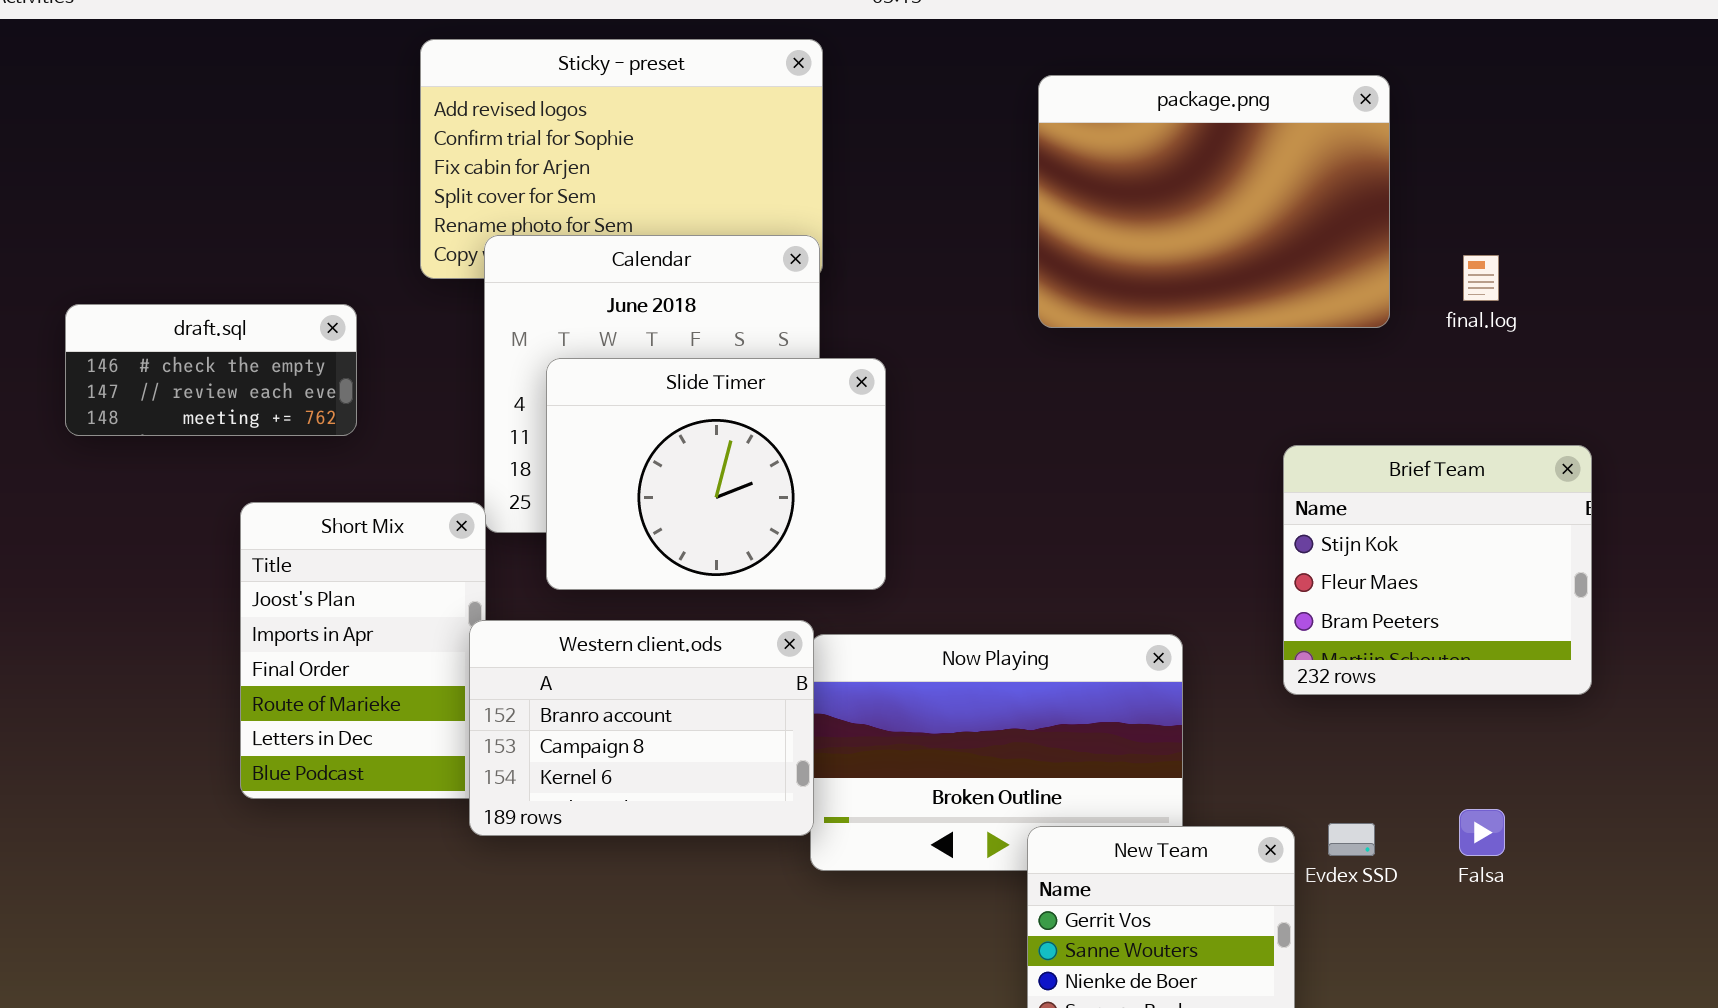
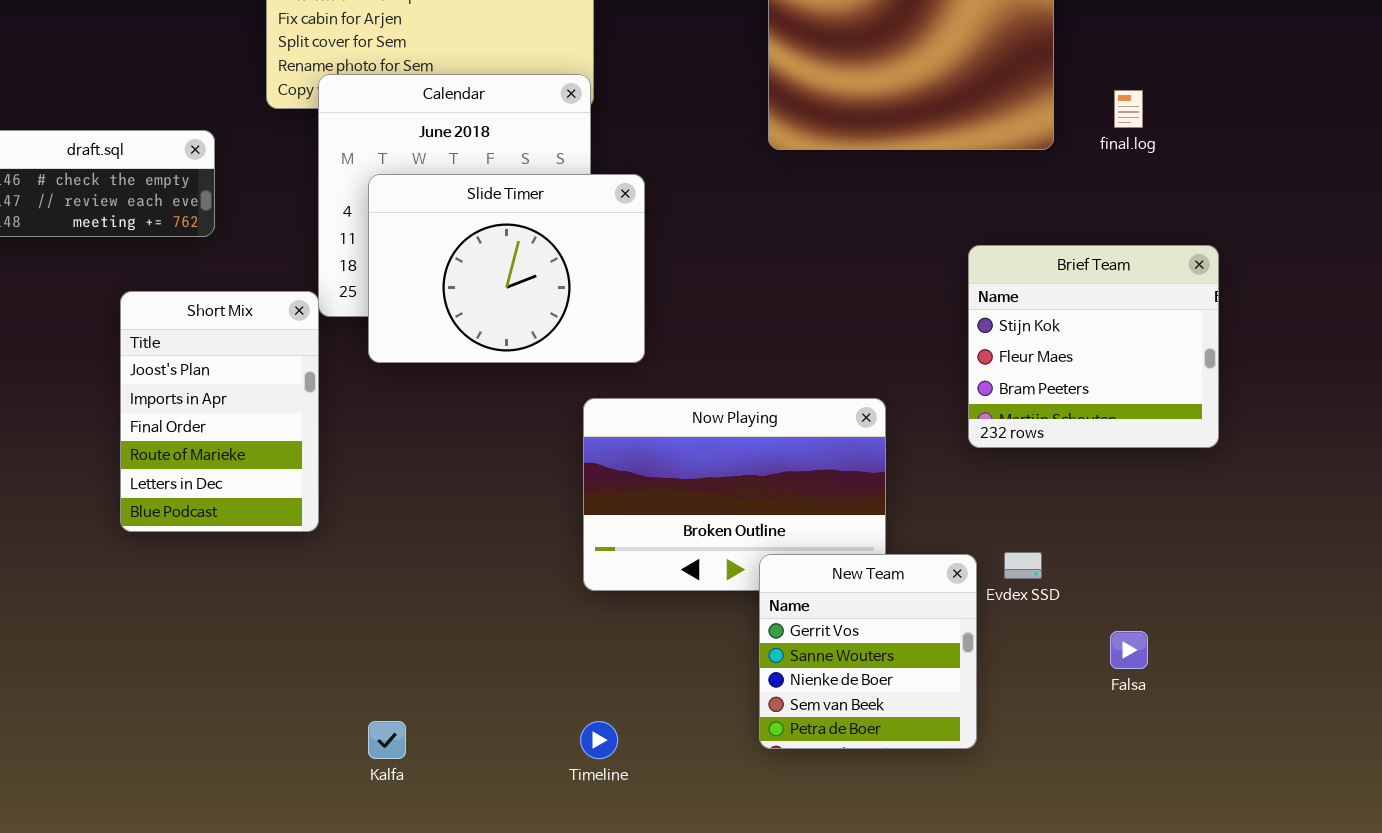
Western client.ods: [469,620,814,836] -> none, closed
Falsa: [1459,809,1505,856] -> [1110,631,1148,669], moved

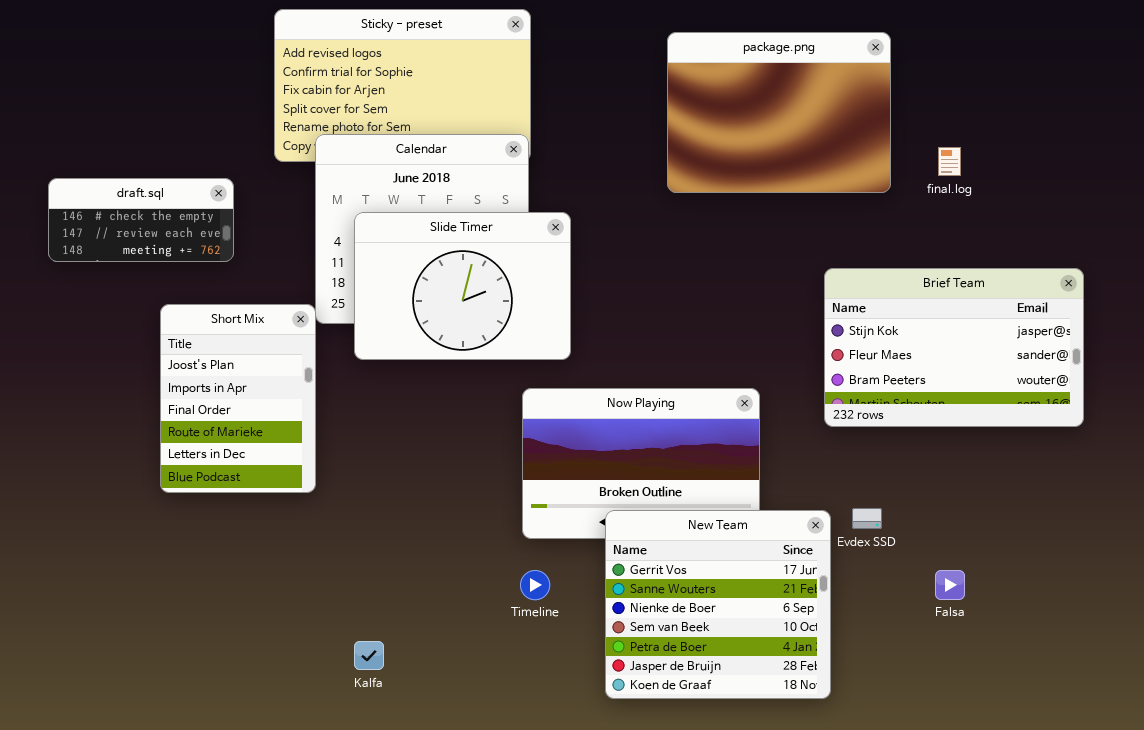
Brief Team: [968,245,1219,448] -> [824,268,1084,427], resized
New Team: [759,554,977,749] -> [605,510,831,699], resized
Timeline: [580,721,618,759] -> [520,570,550,600], moved

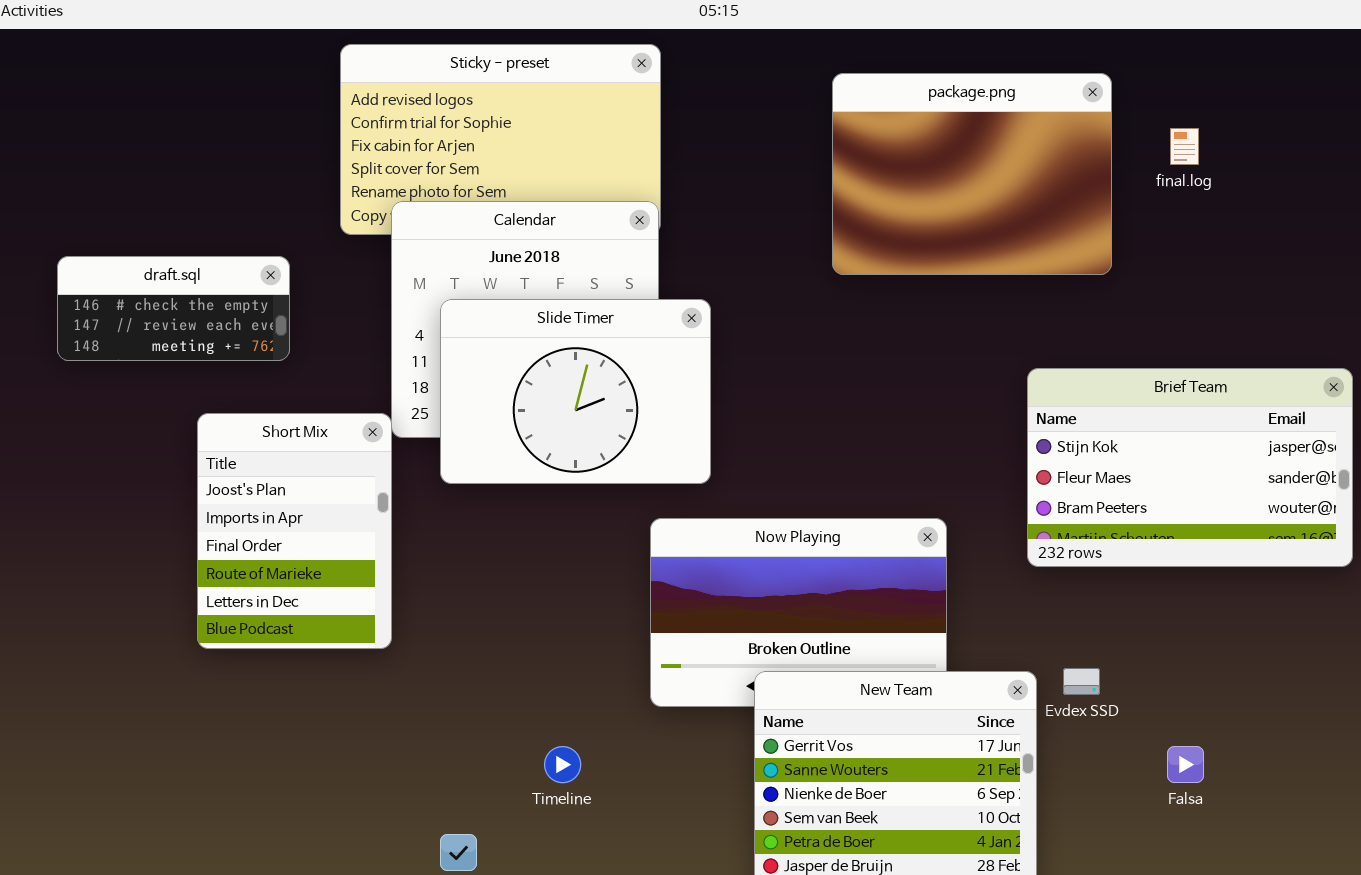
final.log: [938,147,961,176] -> [1170,128,1199,165], moved
Timeline: [520,570,550,600] -> [544,746,581,783], moved

